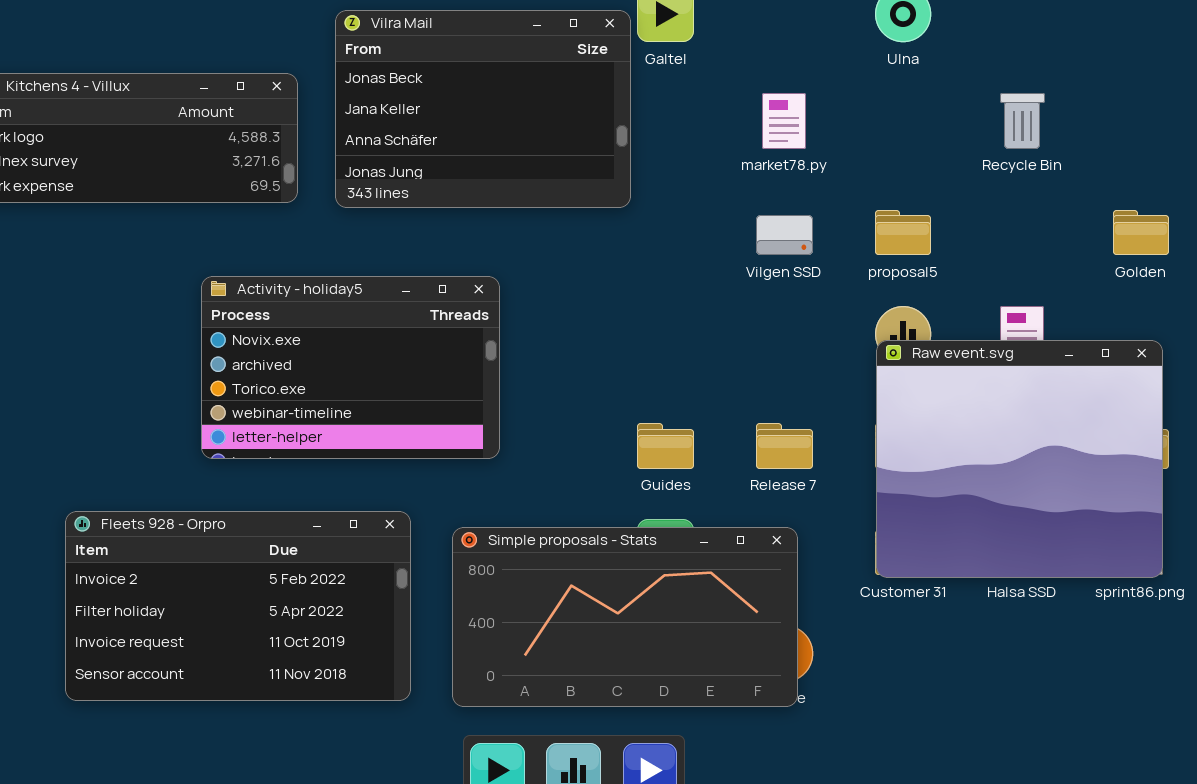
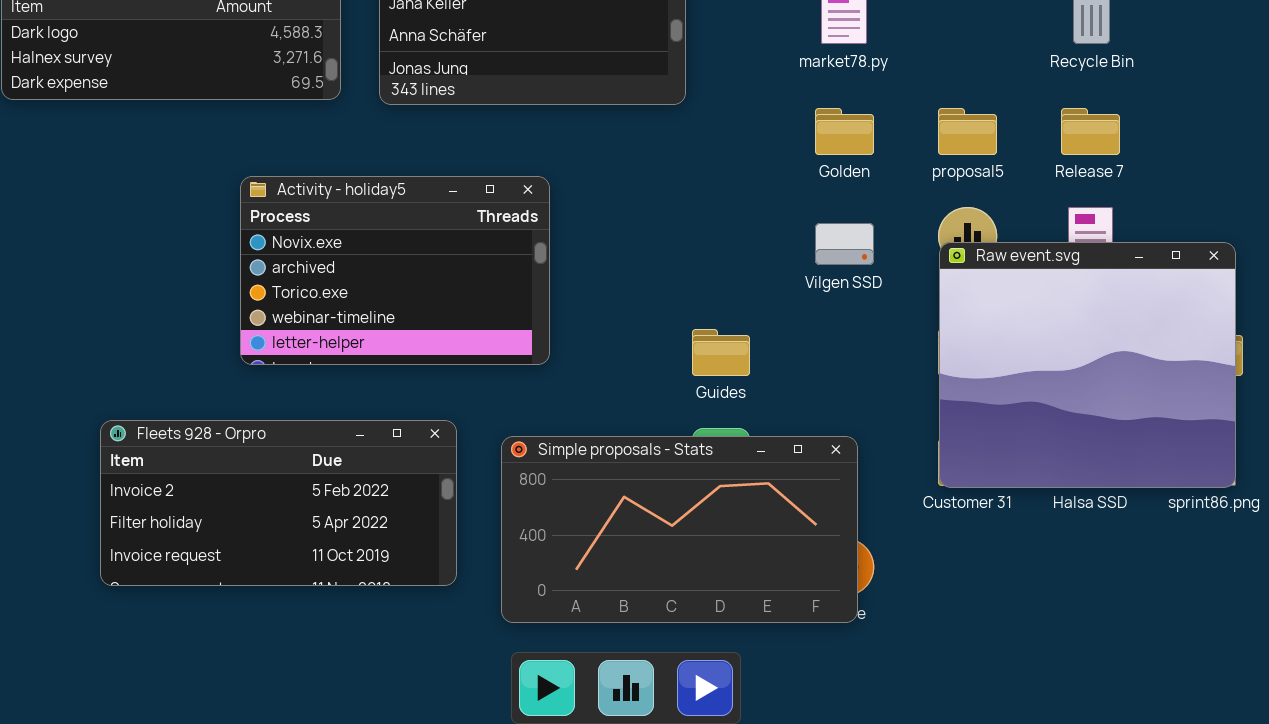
Golden: [1113,210,1169,255] -> [815,108,874,155], moved
Vilgen SSD: [756,215,813,255] -> [815,223,874,265], moved
Release 7: [756,423,813,469] -> [1061,108,1120,155], moved
Fleets 928 - Orpro: [65,511,411,701] -> [100,420,457,586], resized

